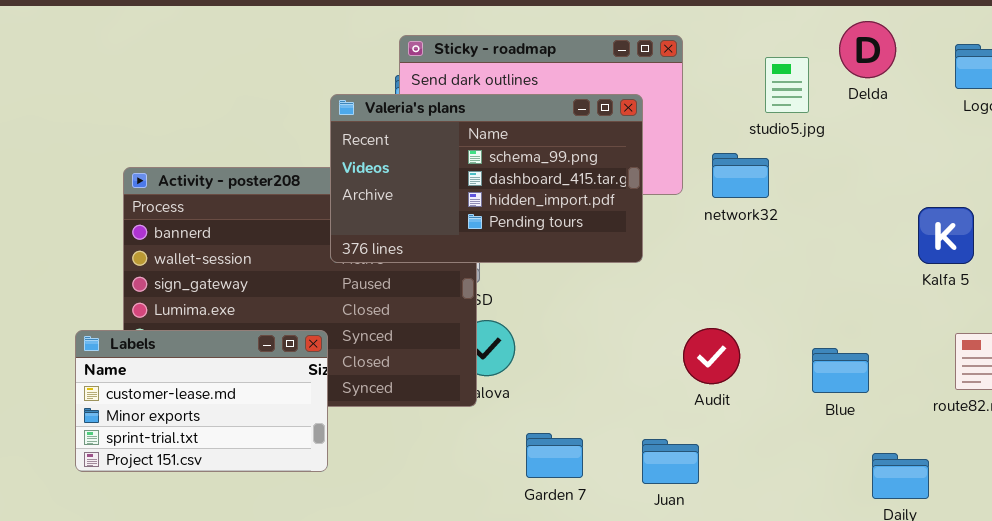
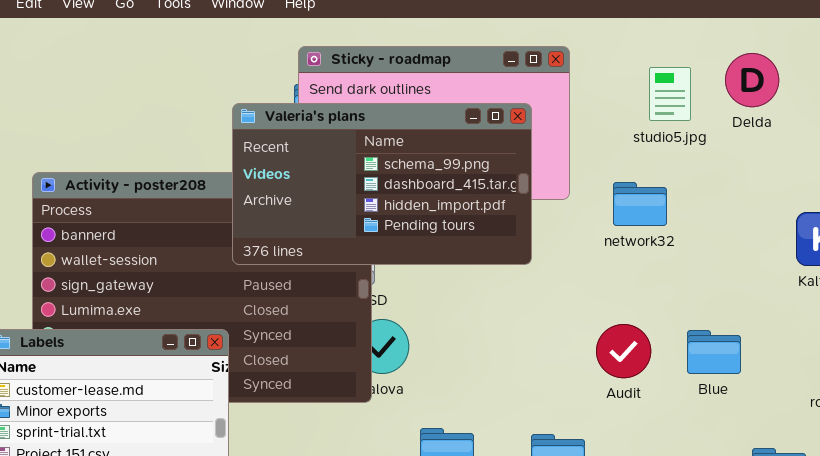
Delda: [839,21,896,78] -> [725,53,779,107], moved
network32: [712,153,769,198] -> [613,182,667,226], moved
Audit: [683,328,740,384] -> [596,324,651,378], moved
Blue: [812,348,869,393] -> [687,330,741,374], moved

